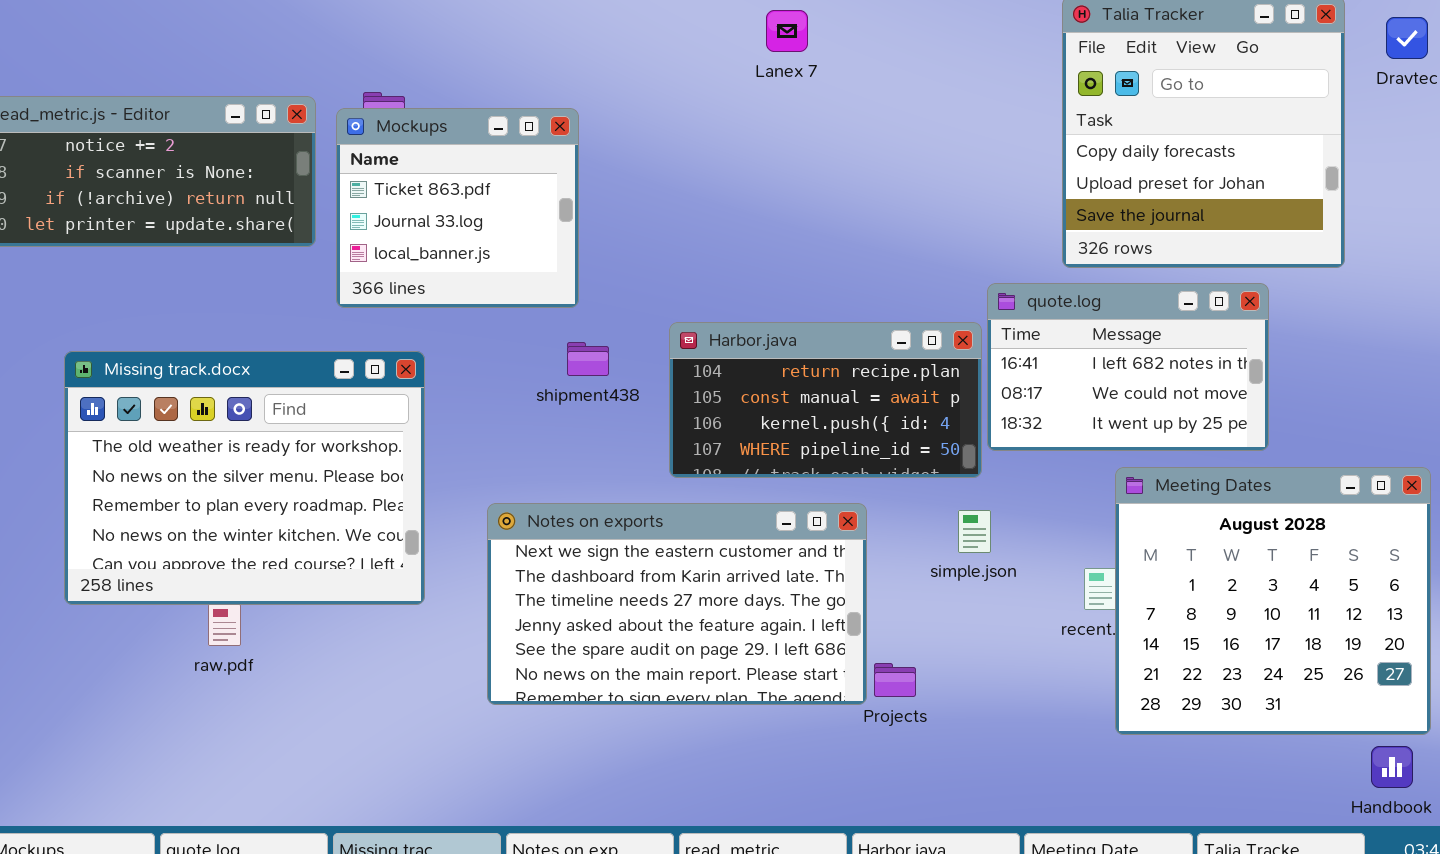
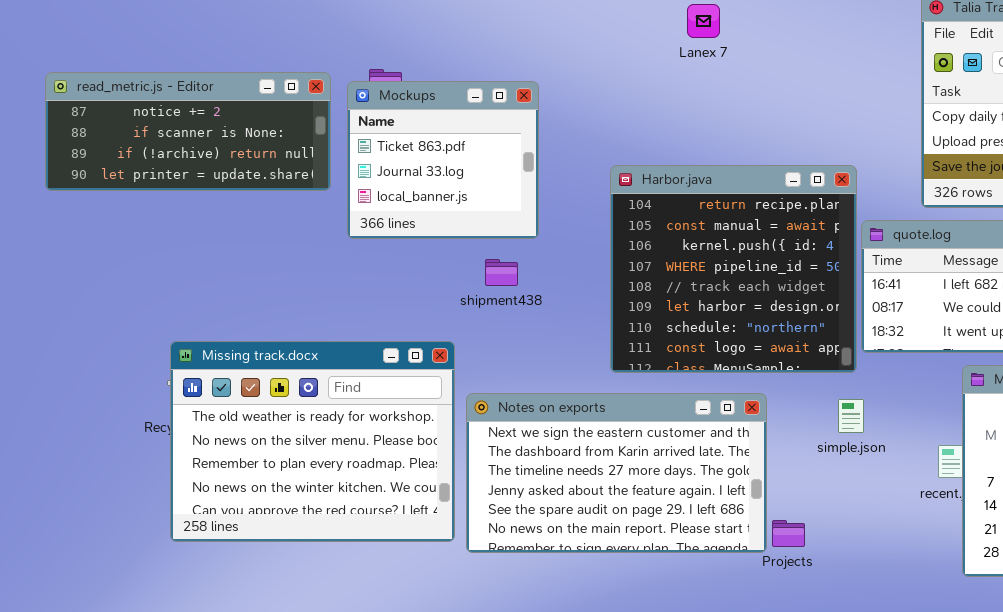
Harbor.java: [669,322,982,478] -> [610,165,857,373], resized
shipment438: [567,342,609,376] -> [485,259,518,286], moved
Missing track.docx: [64,351,425,605] -> [170,341,455,542], moved

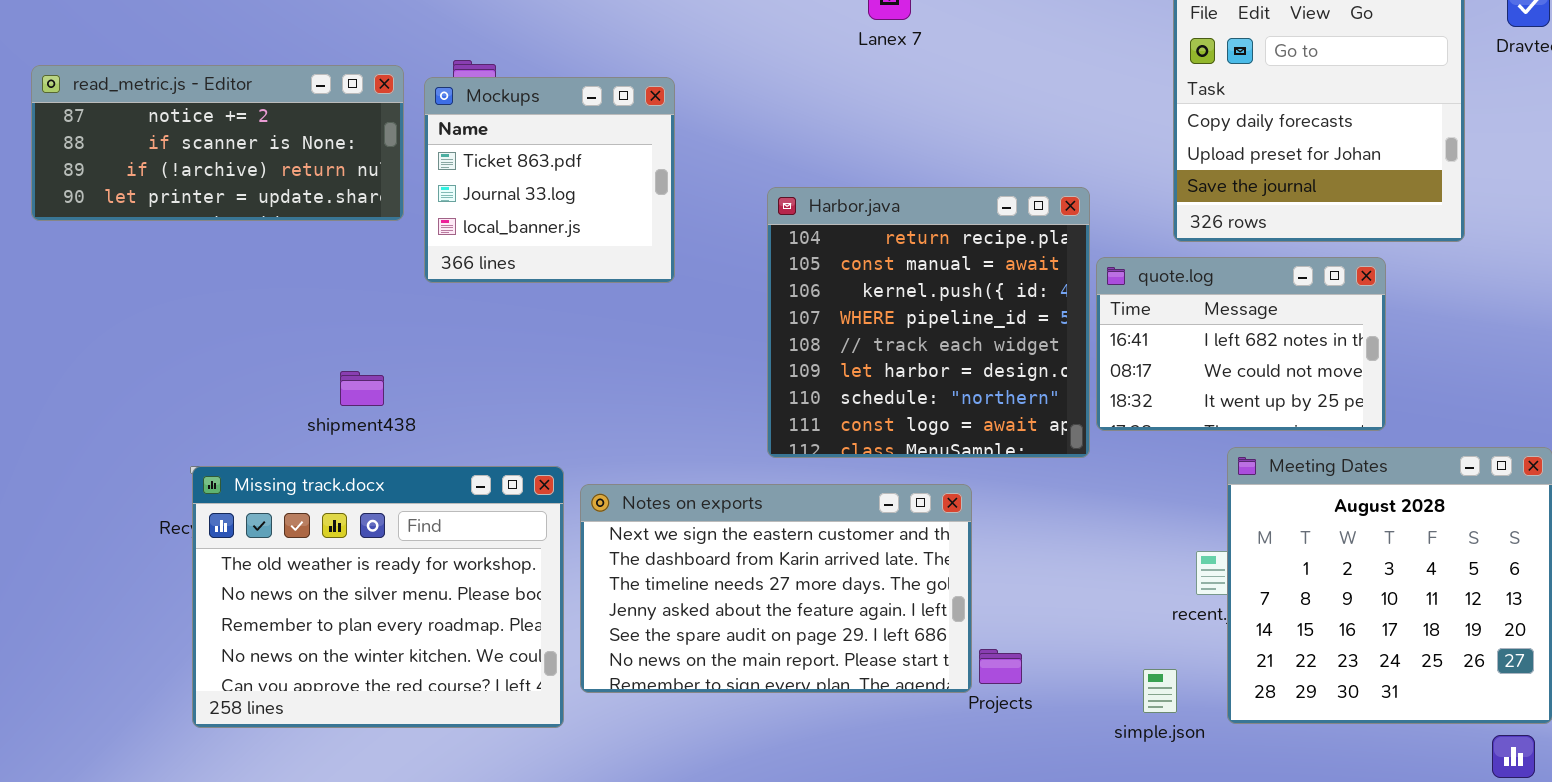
shipment438: [485,259,518,286] -> [340,371,384,406], moved
Missing track.docx: [170,341,455,542] -> [192,466,564,728], moved
simple.json: [838,399,864,433] -> [1143,669,1177,713], moved

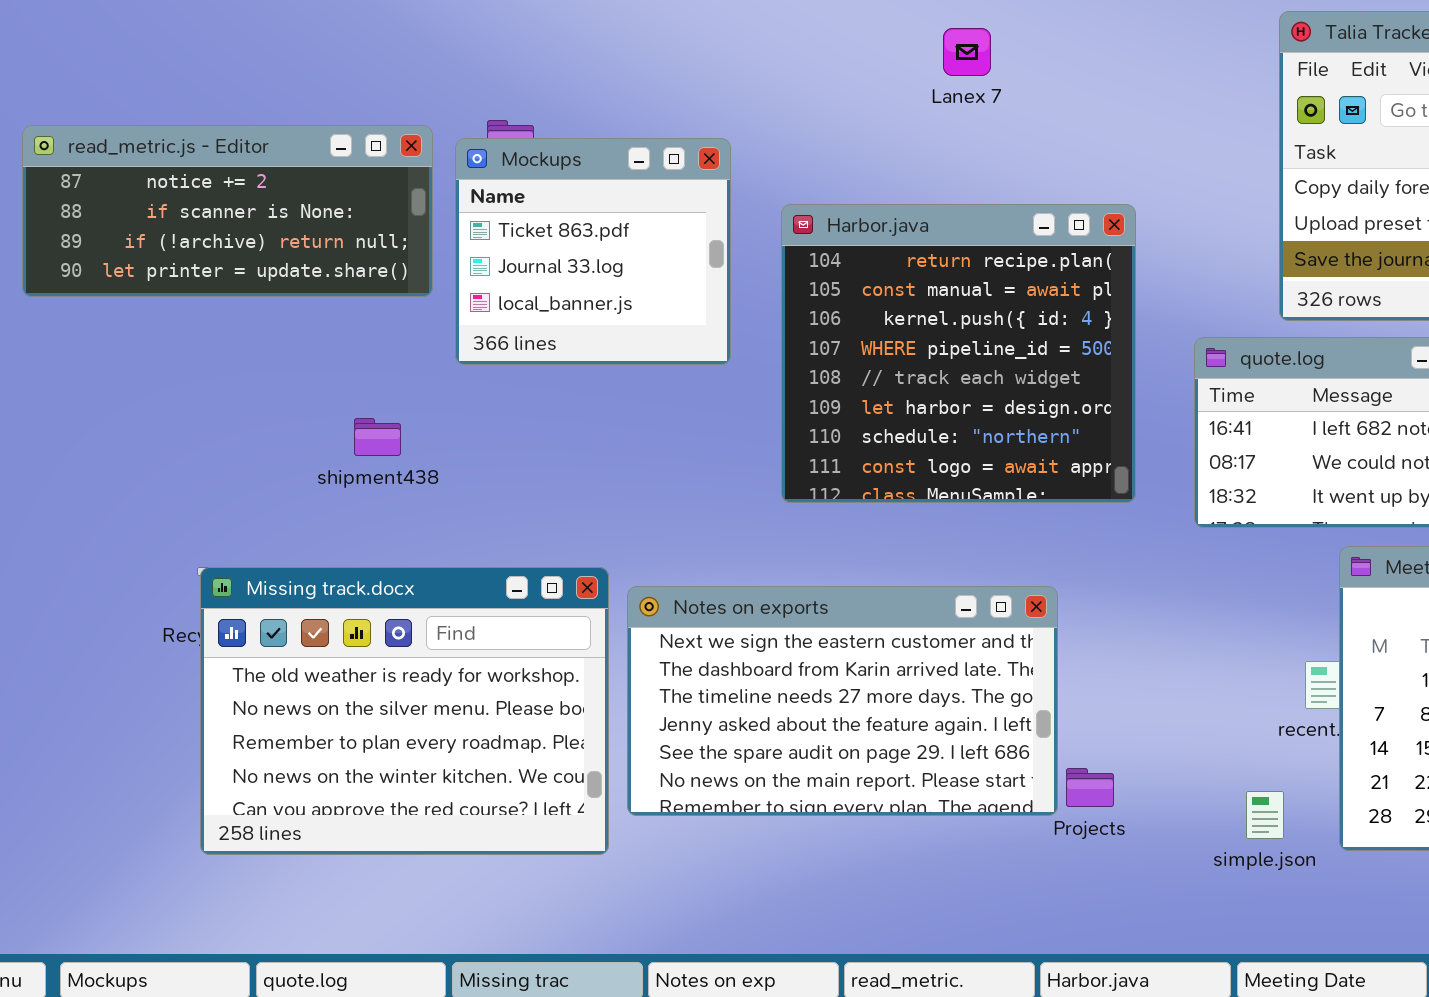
Harbor.java: [767,187,1090,458] -> [781,204,1136,503], moved
shipment438: [340,371,384,406] -> [354,418,401,456], moved

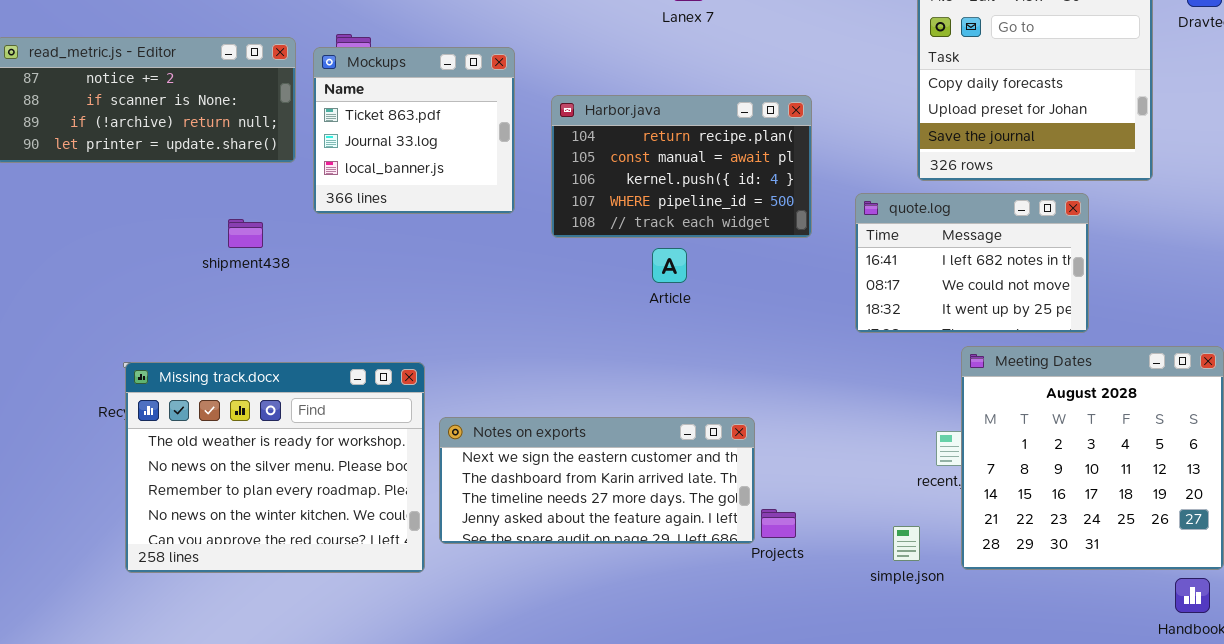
Harbor.java: [781,204,1136,503] -> [551,95,812,238], resized
shipment438: [354,418,401,456] -> [228,219,263,248], moved
Notes on exports: [627,586,1058,816] -> [439,417,755,544], resized

